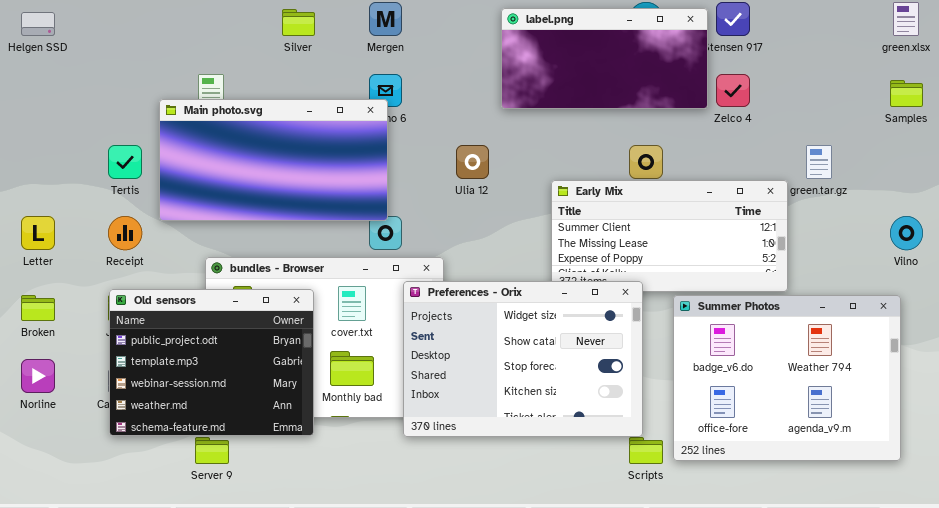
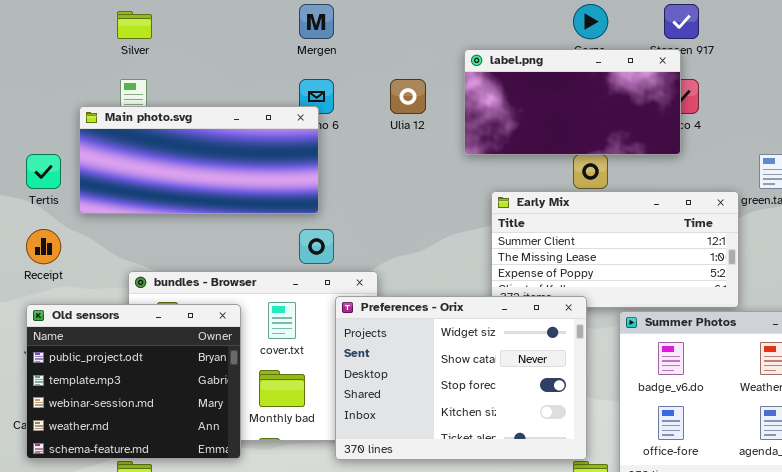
label.png: [501,8,708,109] -> [464,49,681,155], moved
Silver: [282,9,315,36] -> [117,11,152,39], moved
Main photo.svg: [159,99,388,221] -> [79,106,319,214], resized
Ulia 12: [456,145,489,179] -> [390,79,426,114], moved

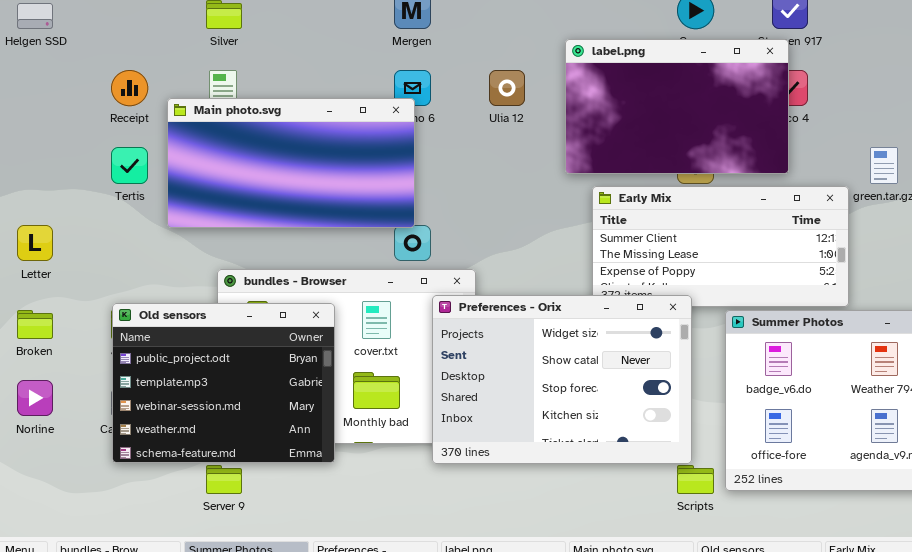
label.png: [464,49,681,155] -> [565,39,789,174], resized
Main photo.svg: [79,106,319,214] -> [167,98,415,228], resized
Receipt: [26,229,61,264] -> [111,70,148,106], moved

